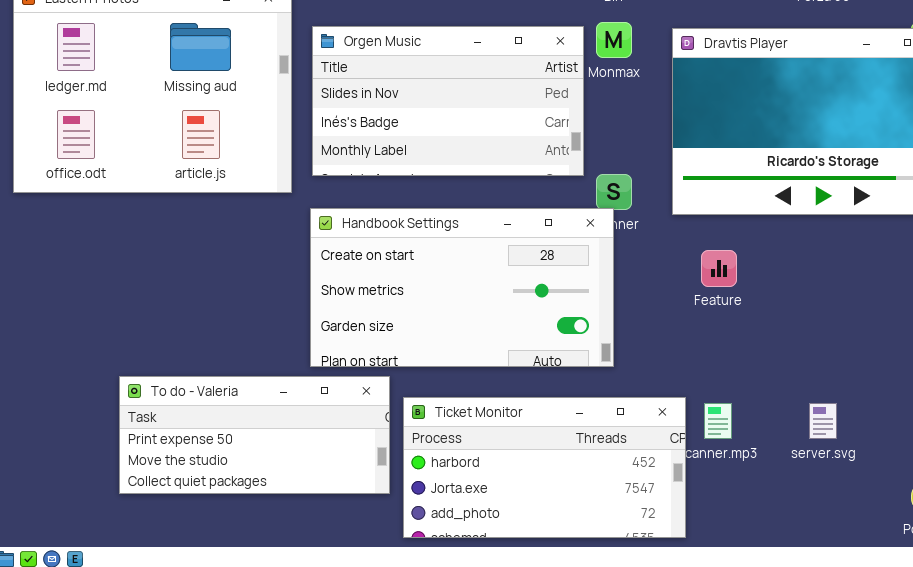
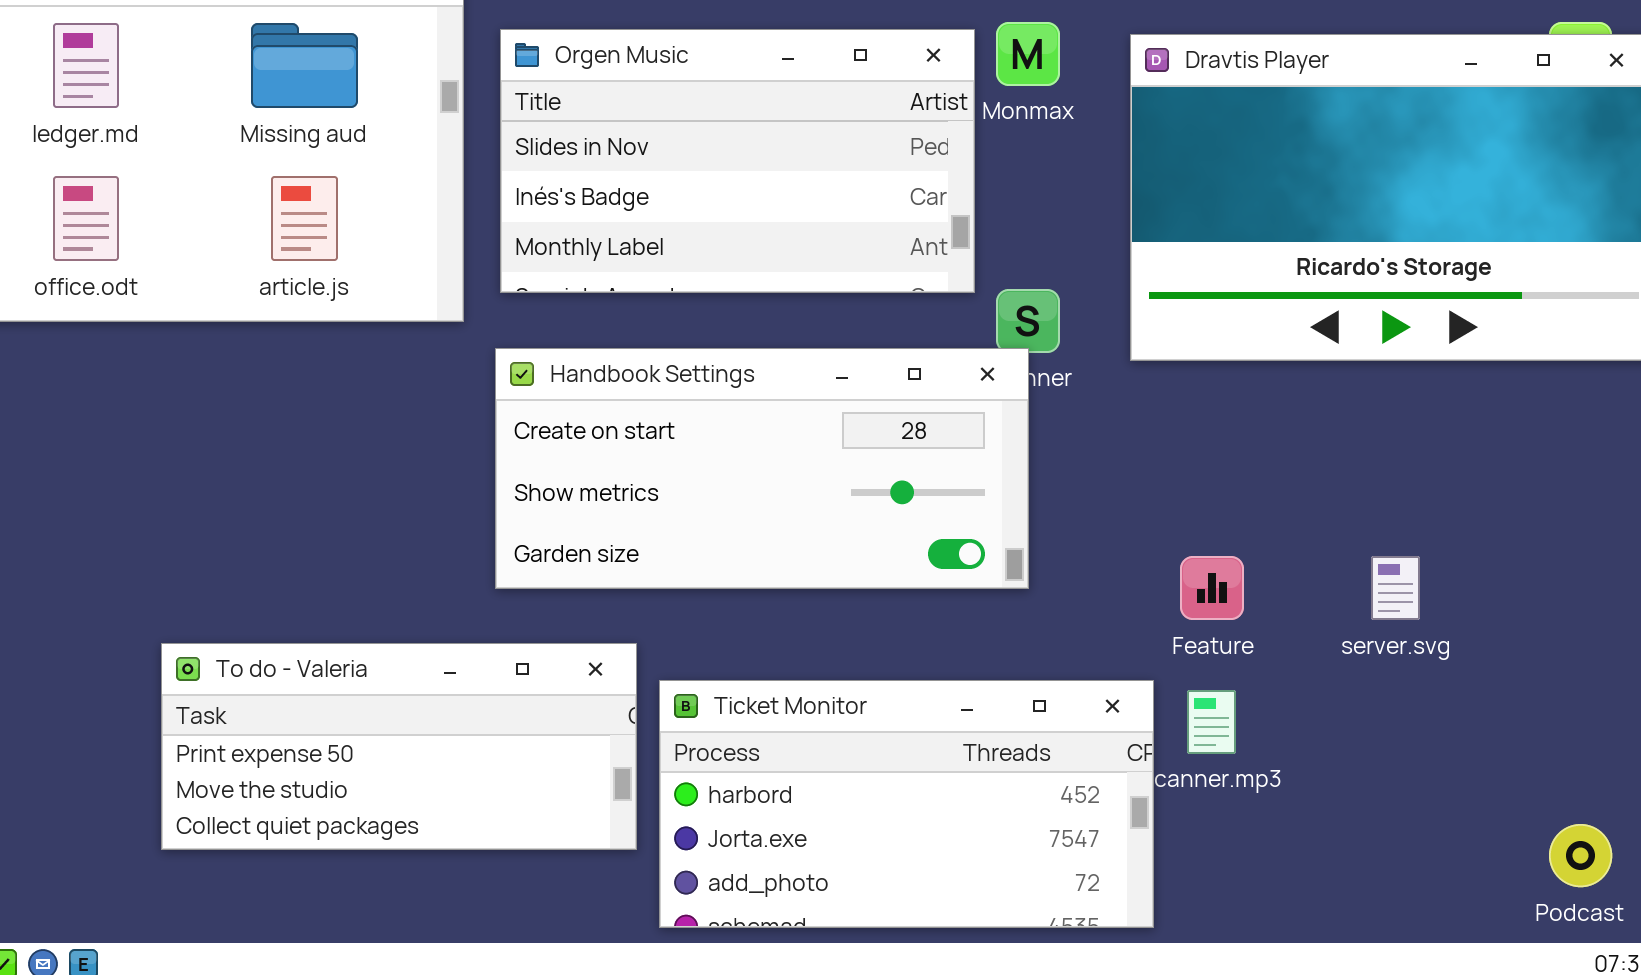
Handbook Settings: [310,208,614,367] -> [495,348,1029,589], resized
Feature: [701,250,737,287] -> [1180,556,1244,620], moved
server.svg: [809,403,837,439] -> [1371,556,1420,620], moved

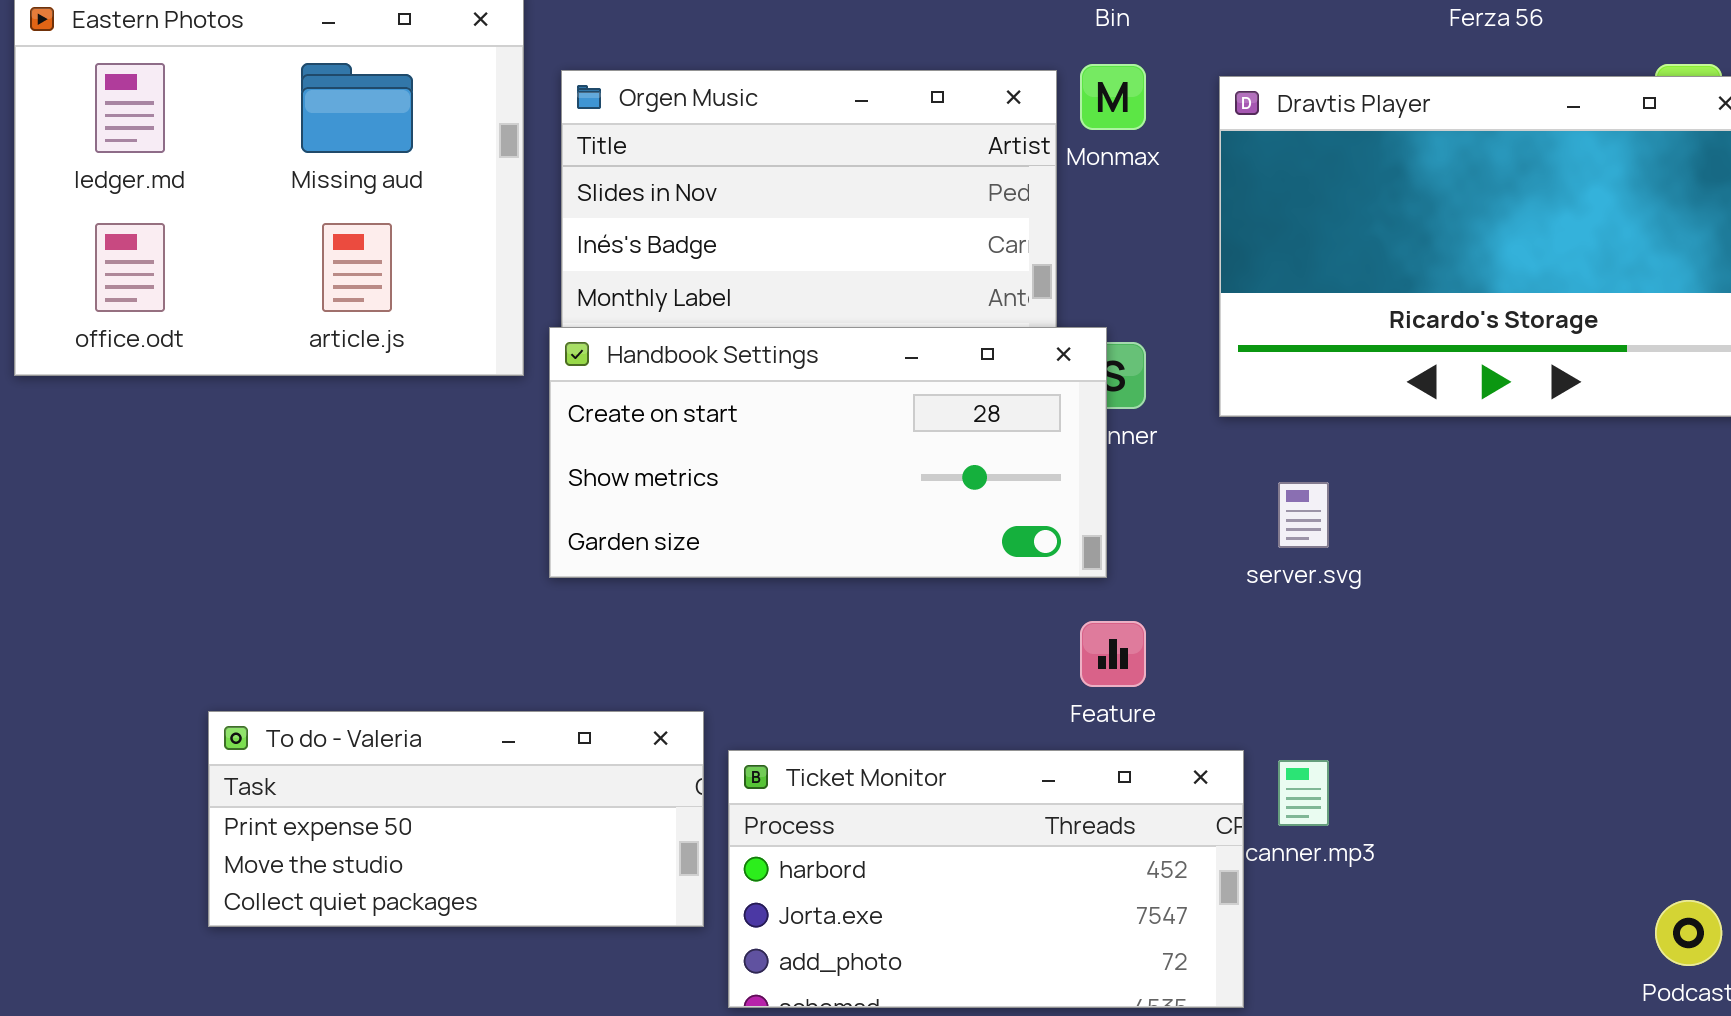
Handbook Settings: [495,348,1029,589] -> [549,327,1107,578], moved
Feature: [1180,556,1244,620] -> [1080,621,1146,687], moved
server.svg: [1371,556,1420,620] -> [1278,482,1329,548], moved

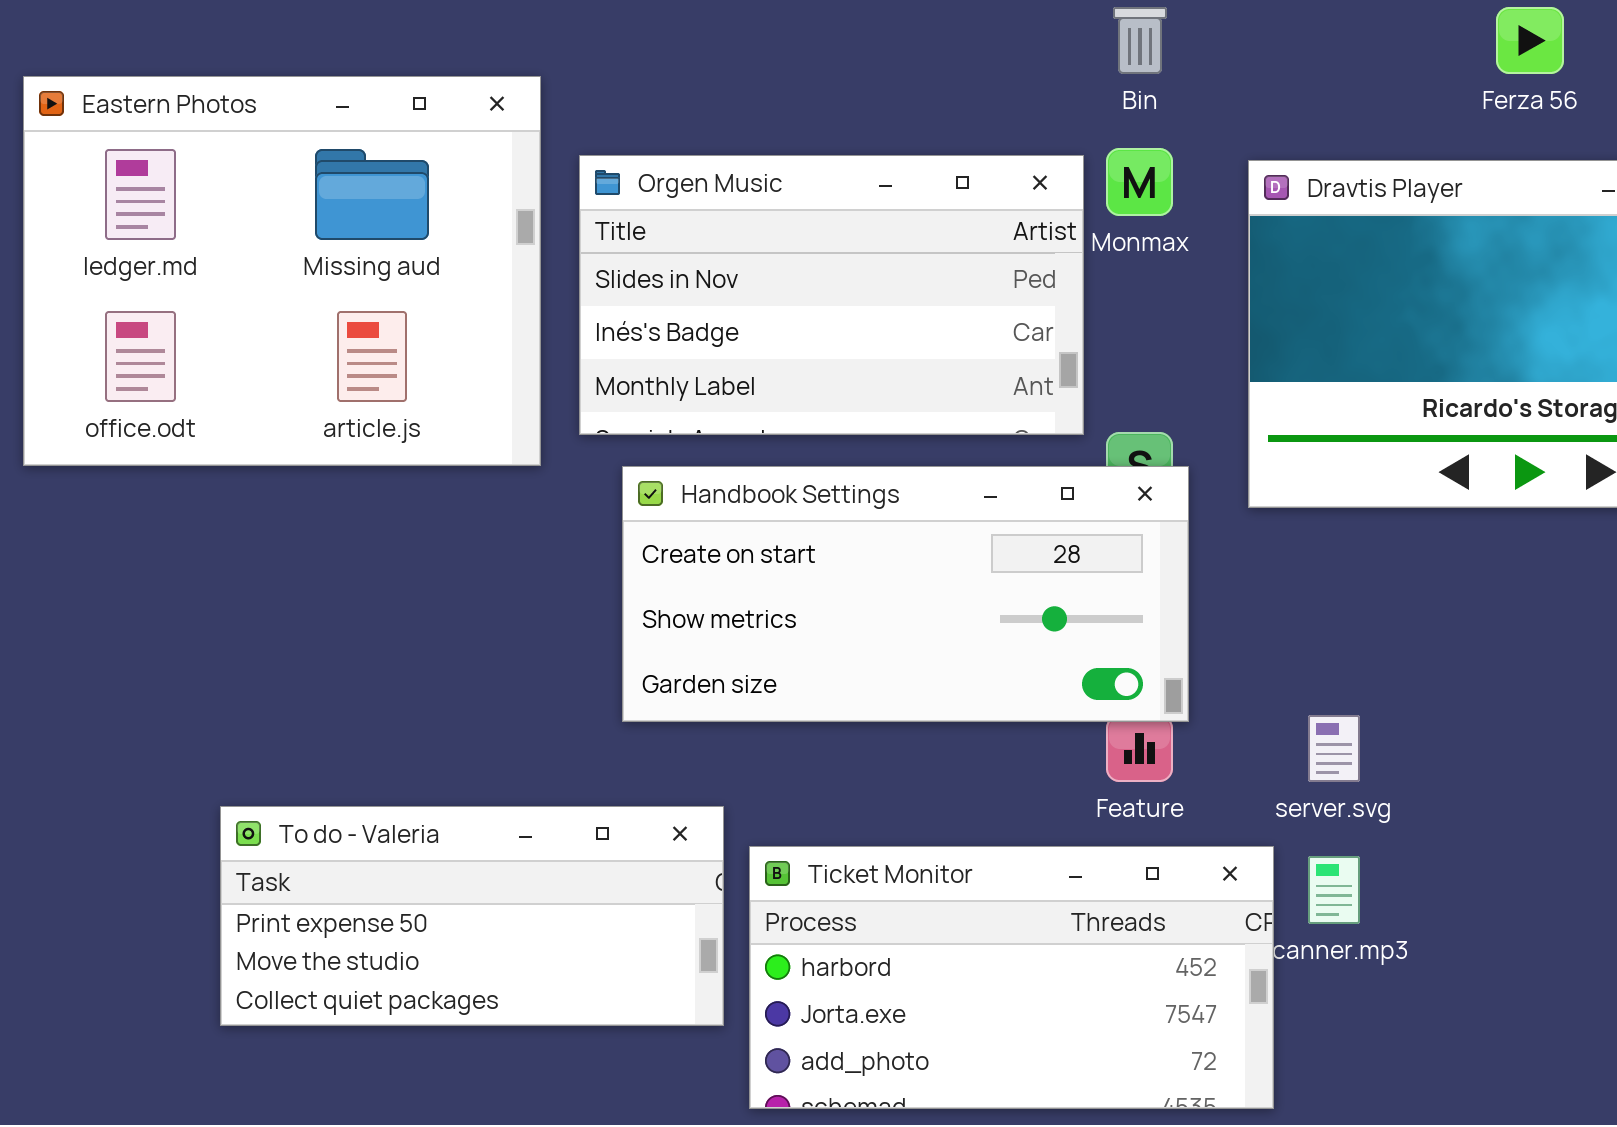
Handbook Settings: [549,327,1107,578] -> [622,466,1189,722], moved
server.svg: [1278,482,1329,548] -> [1308,715,1360,782], moved

